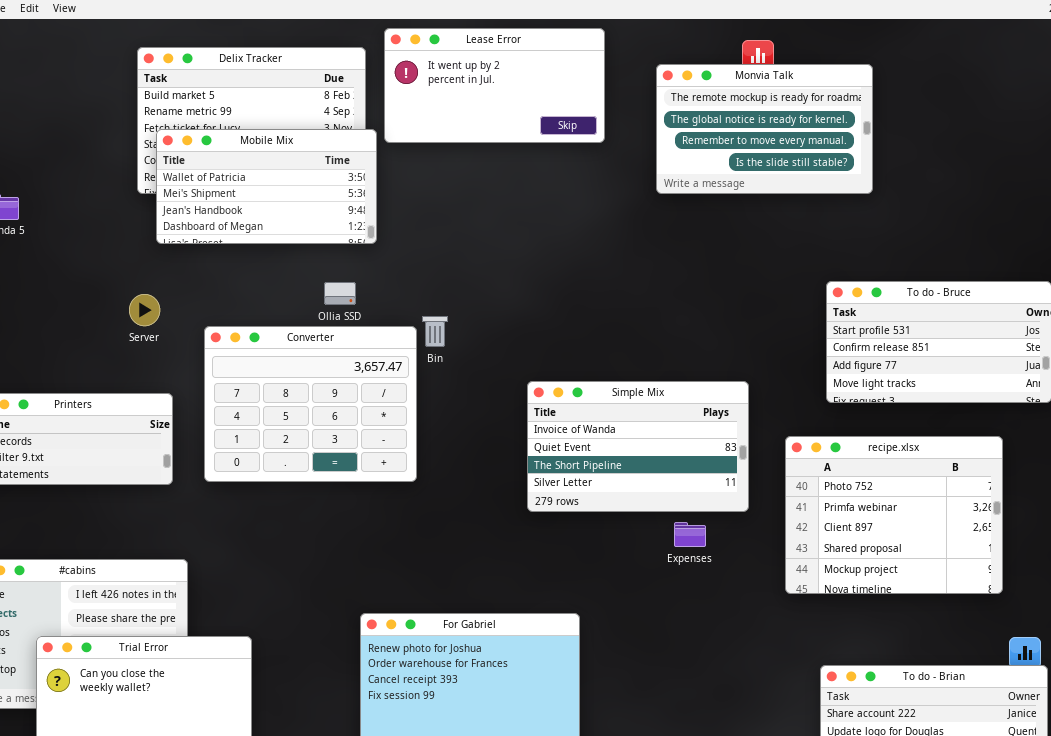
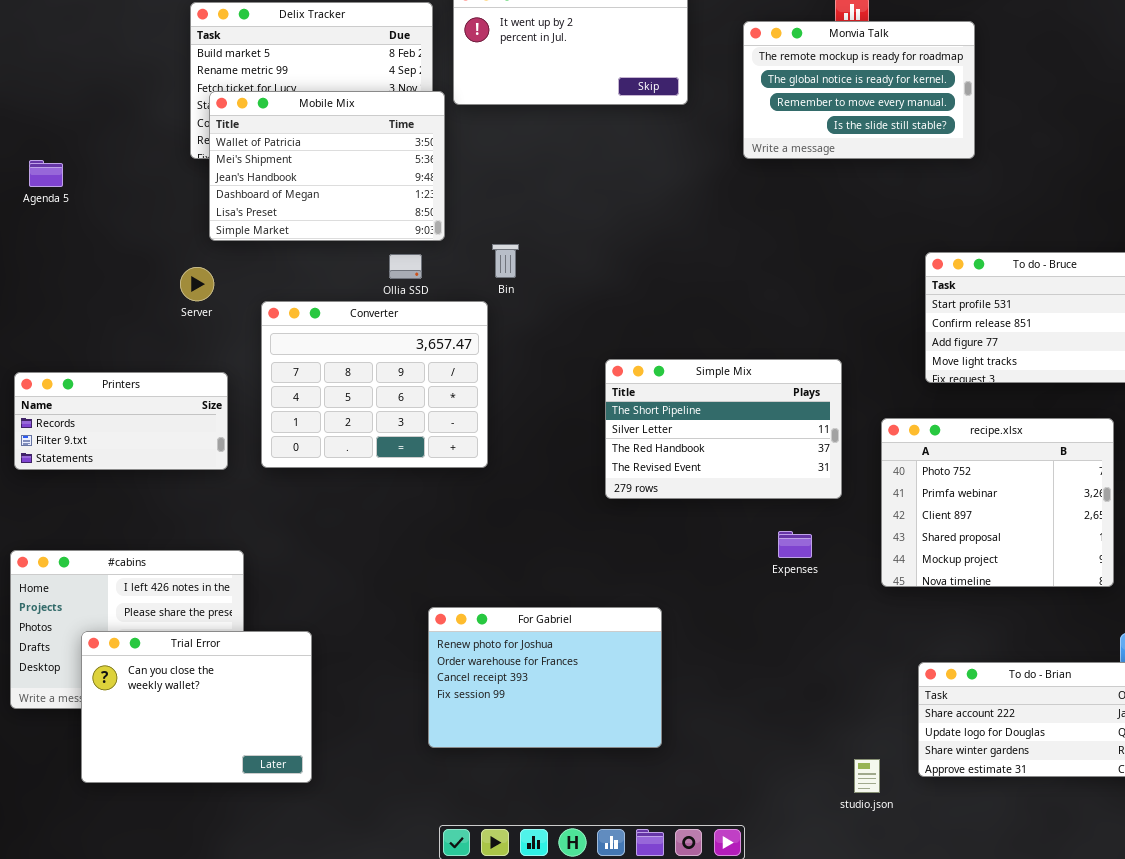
Mobile Mix: [156,129,377,244] -> [209,91,445,241], resized
Bin: [422,316,448,347] -> [492,244,519,278], moved
Simple Mix: [527,381,749,512] -> [605,359,842,499], scrolled down 2 rows
Expenses: [674,522,706,547] -> [778,531,812,558], moved

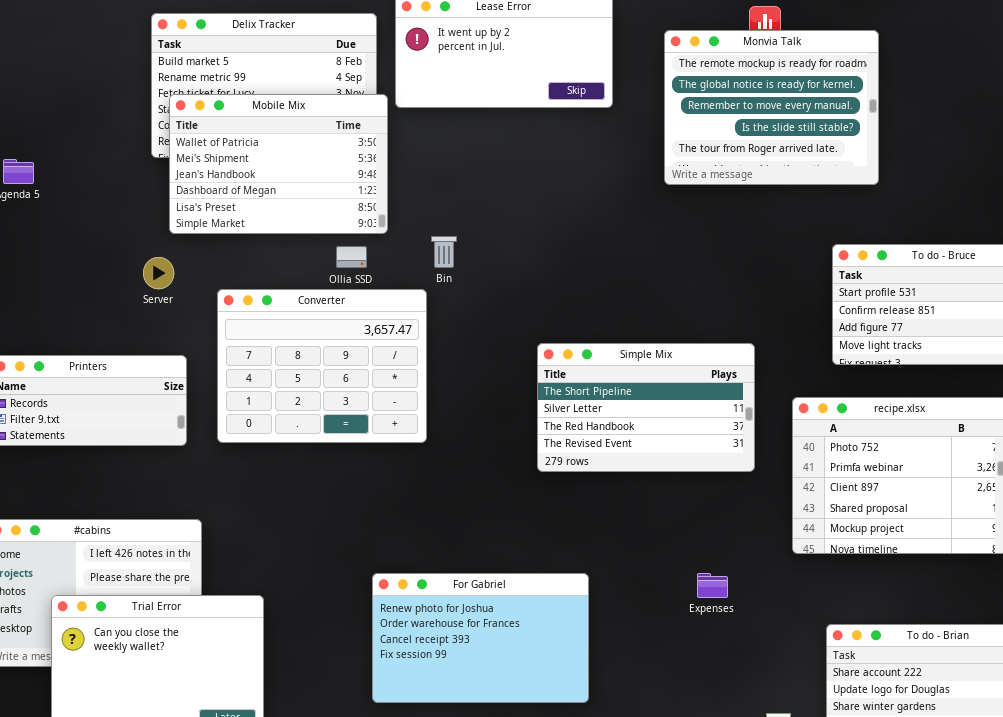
Monvia Talk: [743,21,975,159] -> [664,30,879,185], resized
Expenses: [778,531,812,558] -> [697,573,728,598], moved

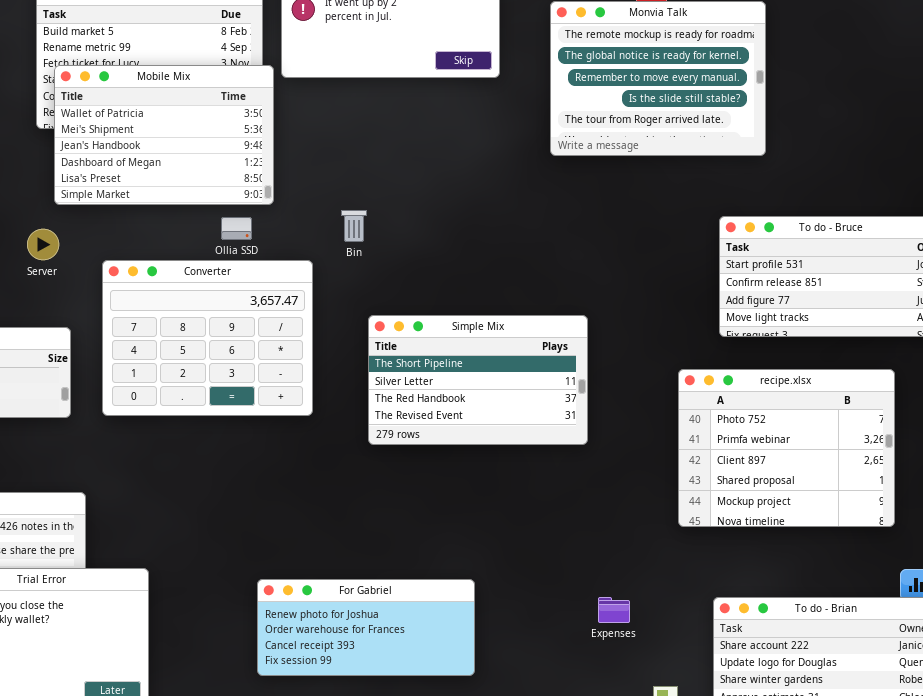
Bin: [431,236,457,268] -> [341,210,367,242], moved
Simple Mix: [537,343,755,472] -> [368,315,588,445], moved
For Gabriel: [372,573,589,703] -> [257,579,475,676], resized
Expenses: [697,573,728,598] -> [598,597,630,623], moved

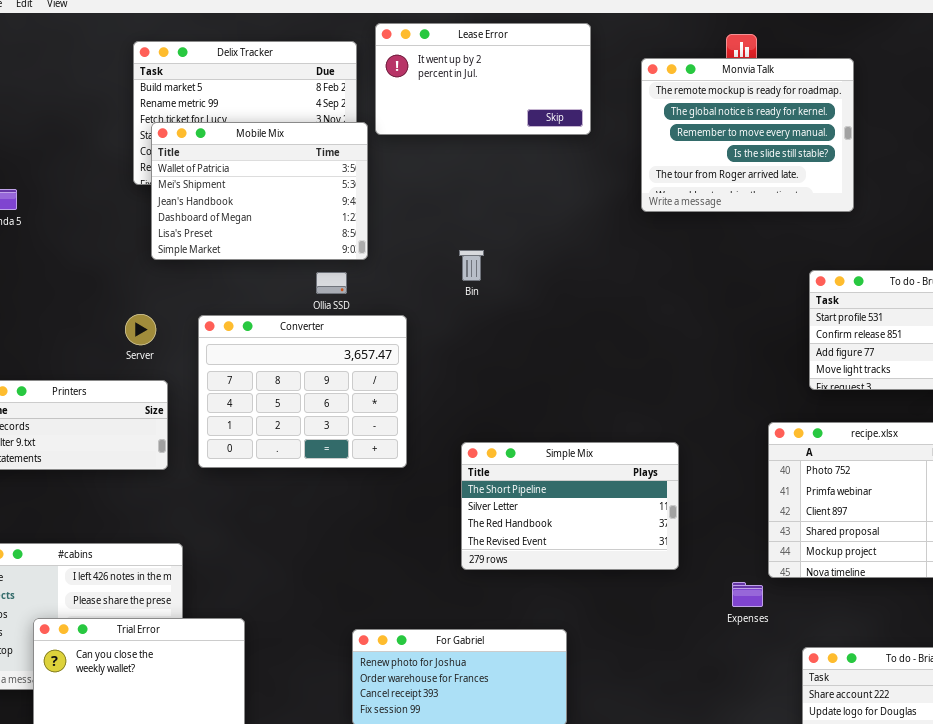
Bin: [341,210,367,242] -> [459,250,484,281], moved
Server: [27,229,59,260] -> [125,314,156,345], moved
Simple Mix: [368,315,588,445] -> [461,442,679,570], moved
Expenses: [598,597,630,623] -> [732,582,763,607], moved

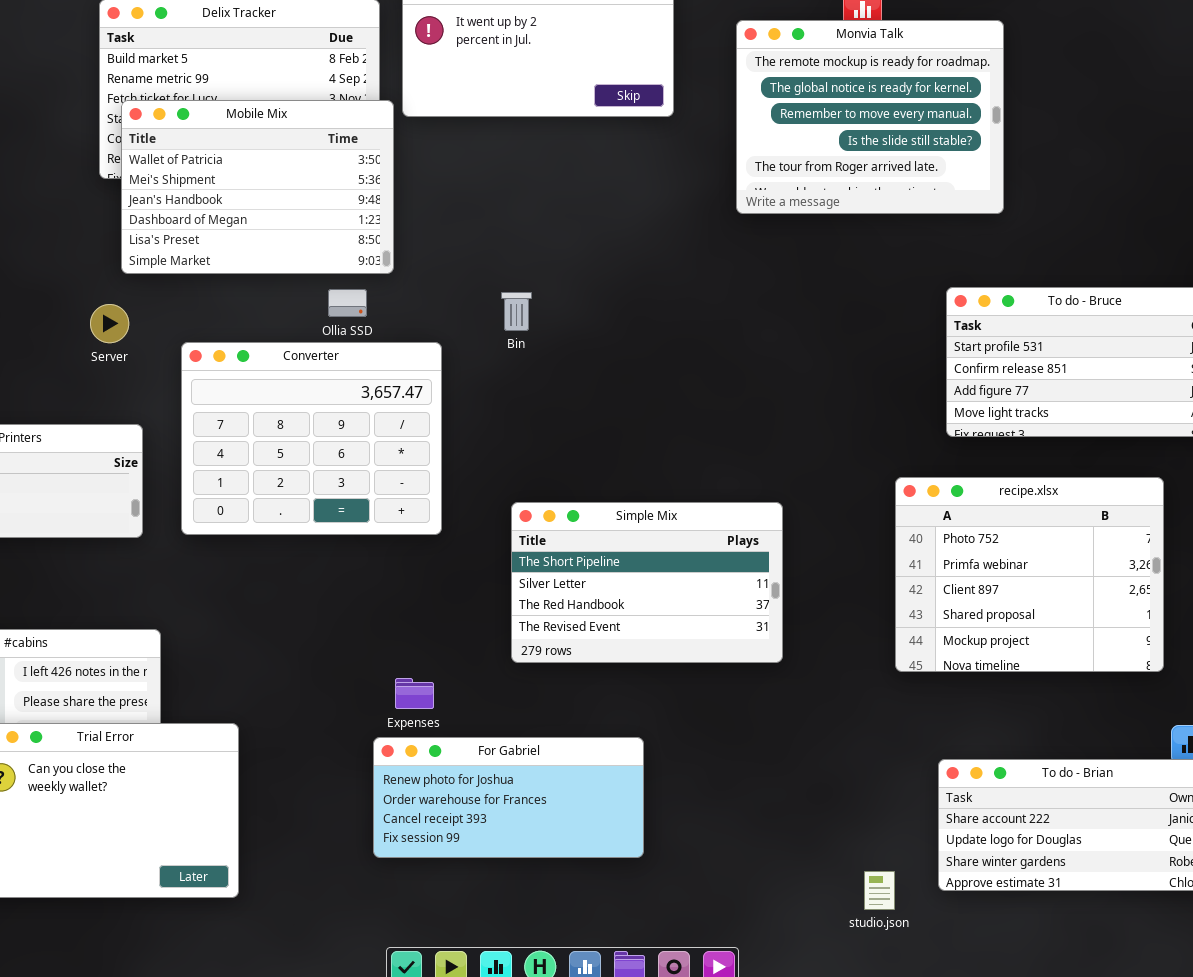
Bin: [459,250,484,281] -> [501,292,532,331], moved
Server: [125,314,156,345] -> [90,304,129,343], moved
Expenses: [732,582,763,607] -> [395,678,434,709], moved

